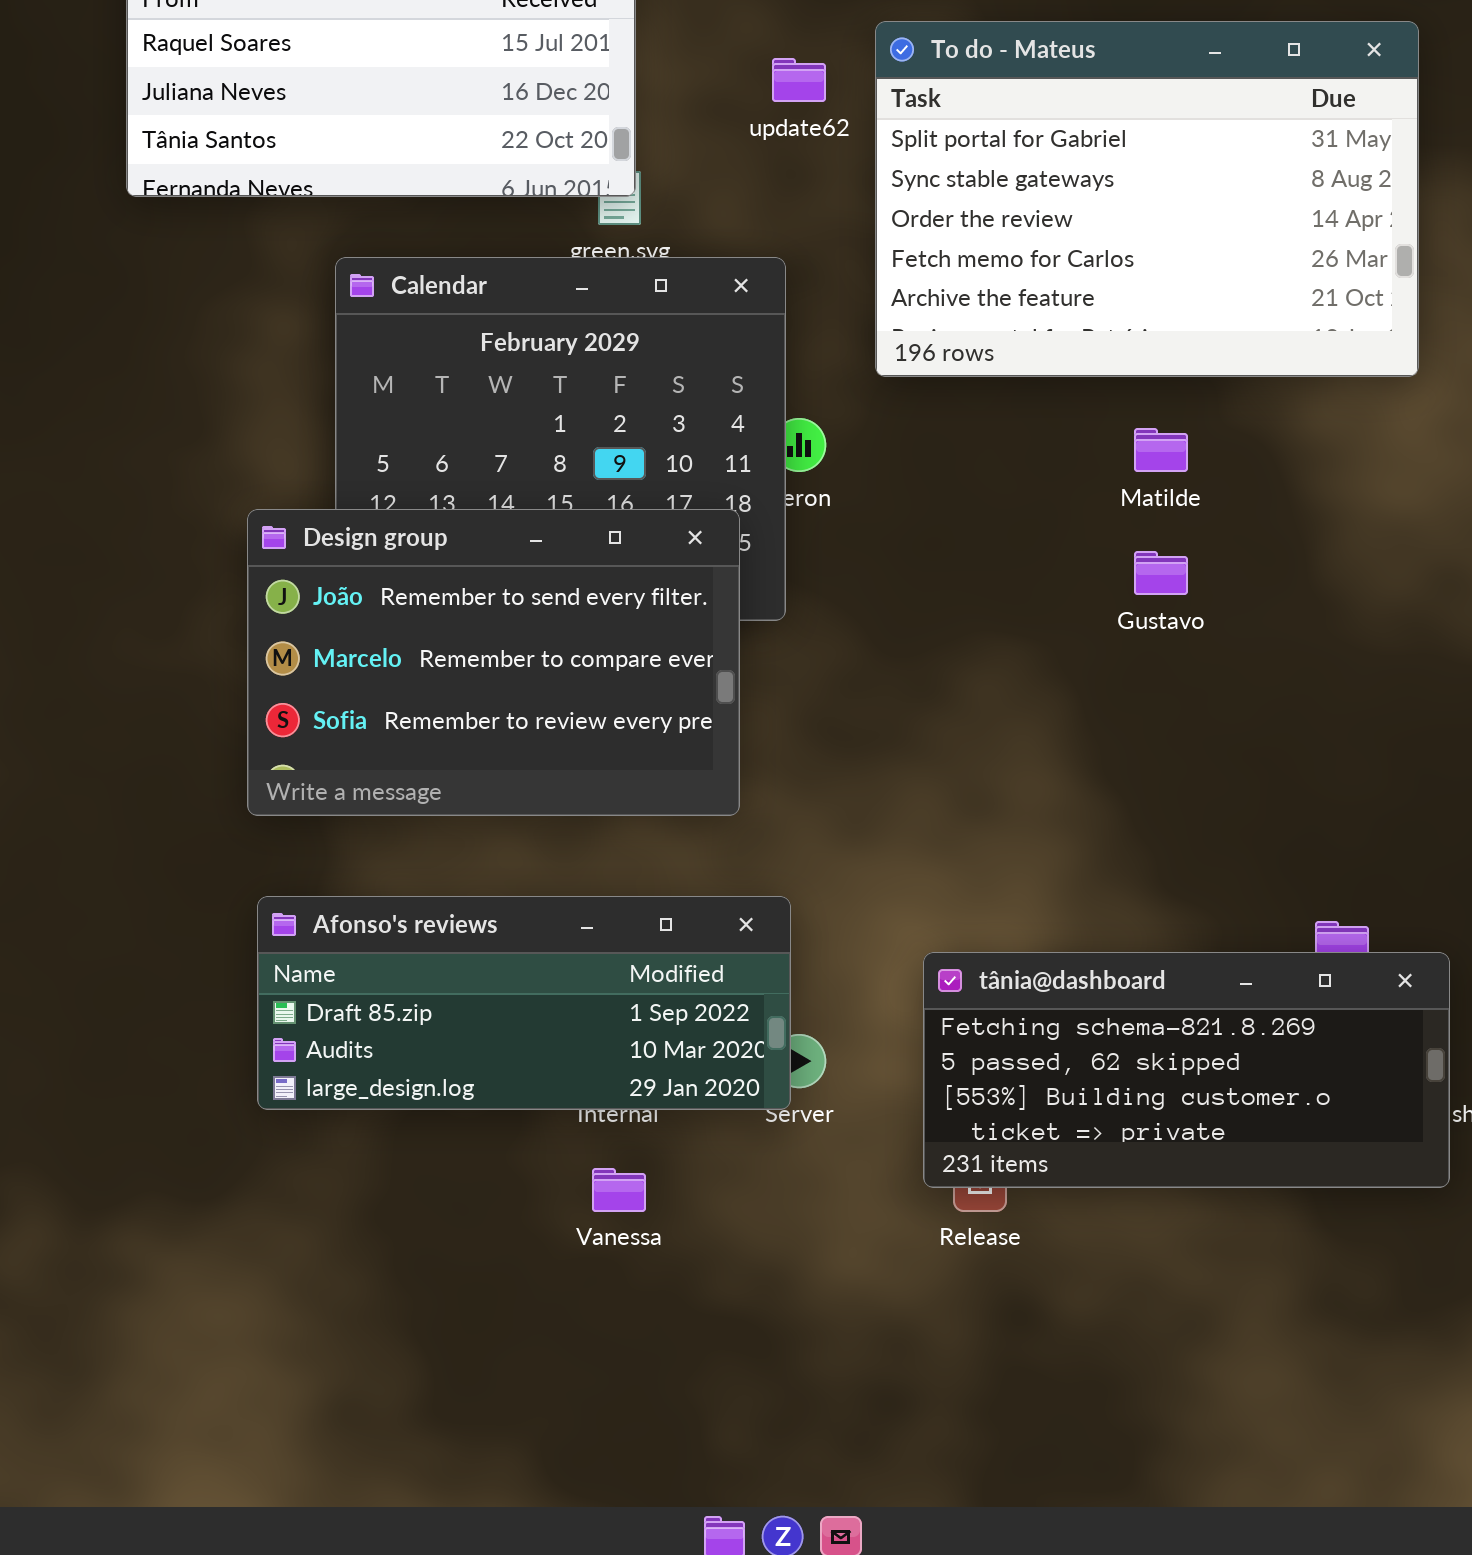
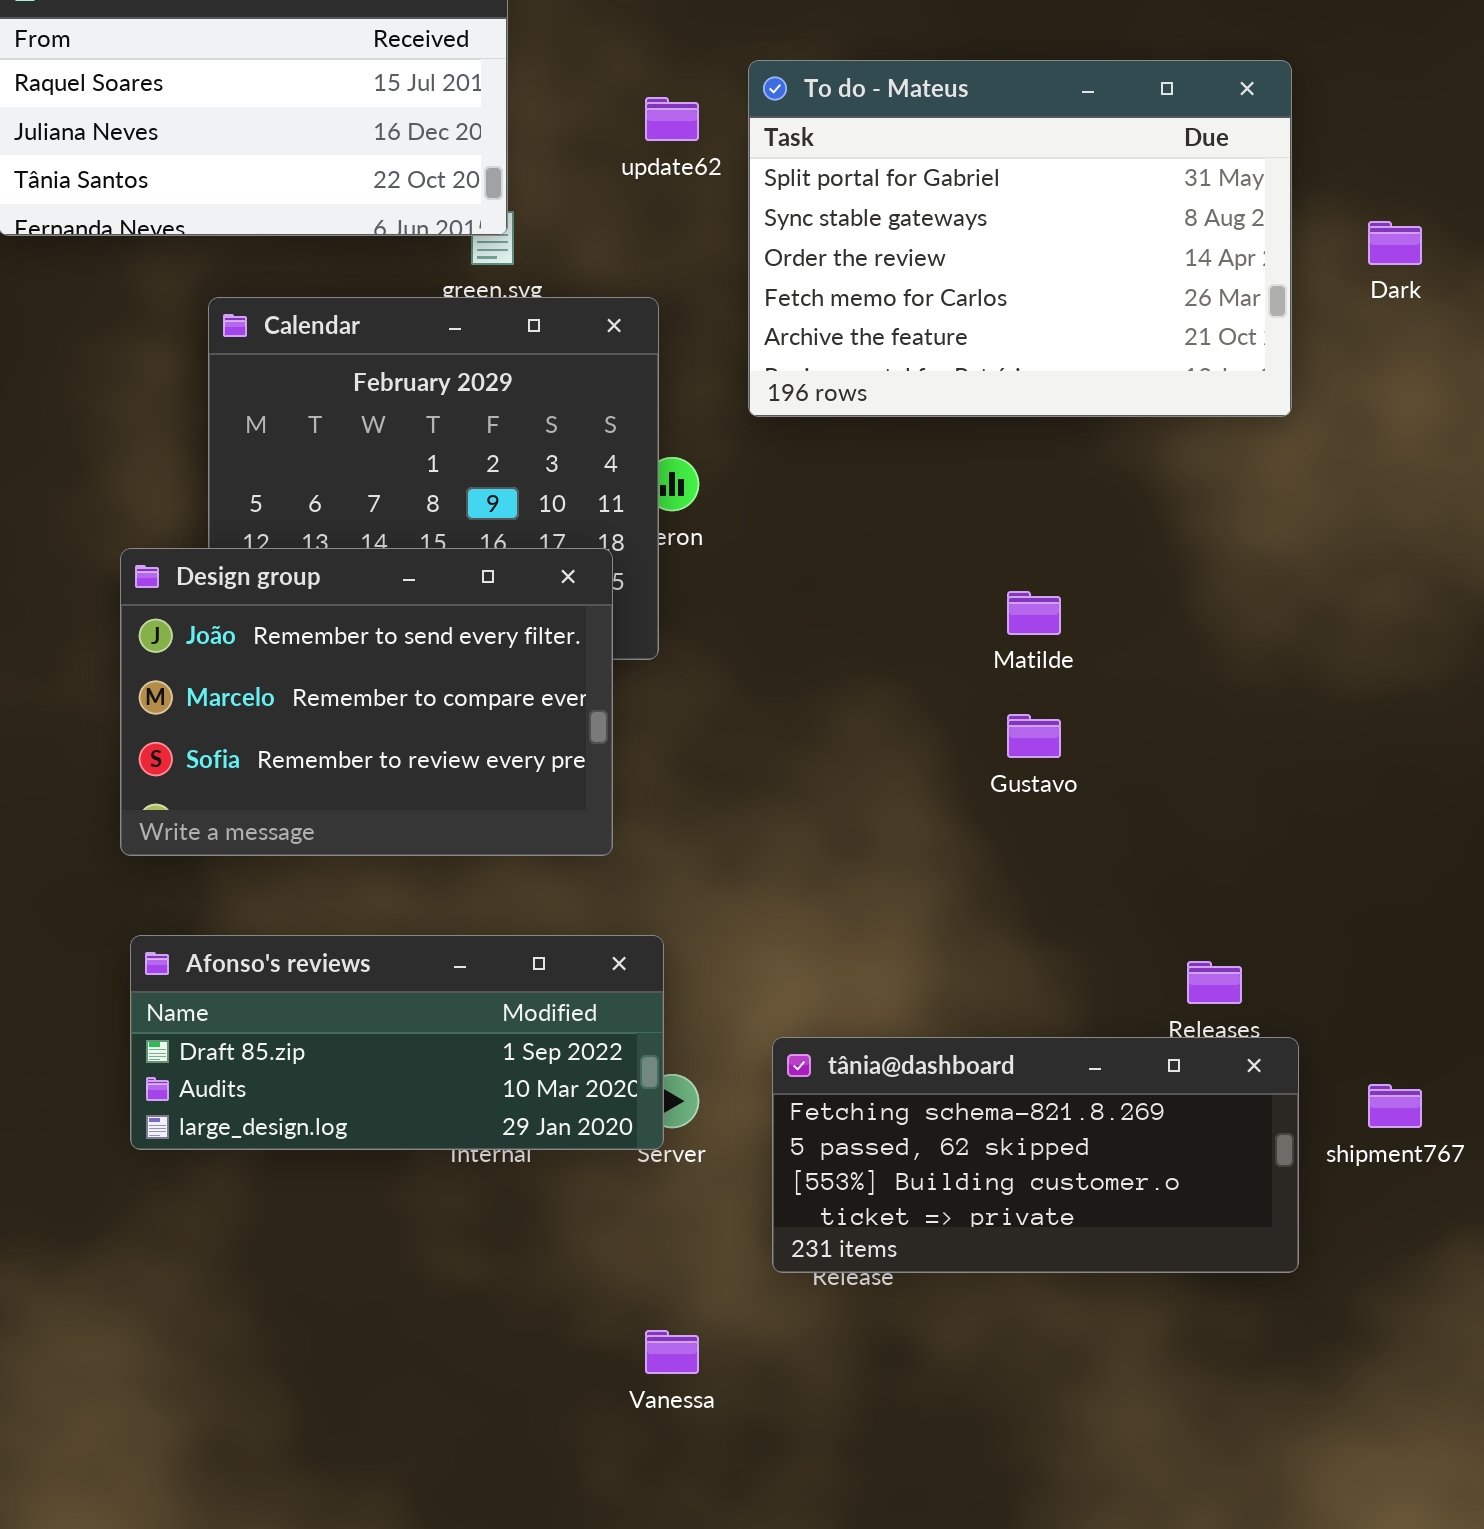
Matilde: [1134,428,1188,472] -> [1007,591,1061,635], moved
Gustavo: [1134,551,1188,595] -> [1007,714,1061,758], moved
tânia@dashboard: [923,952,1450,1188] -> [772,1037,1299,1273], moved
Vanessa: [592,1168,646,1212] -> [645,1330,699,1374], moved

